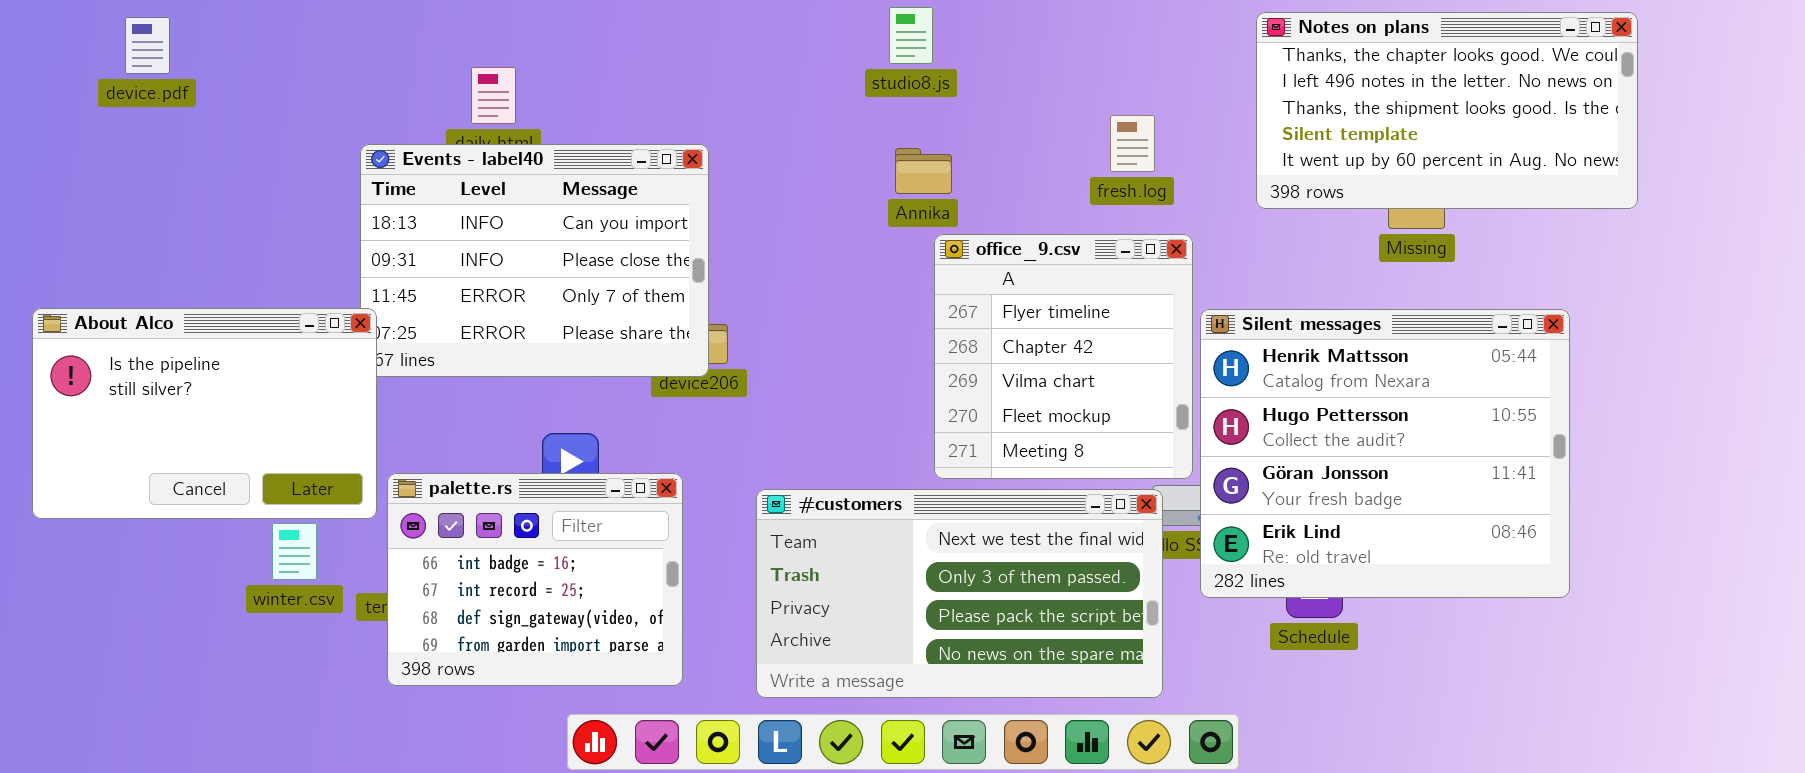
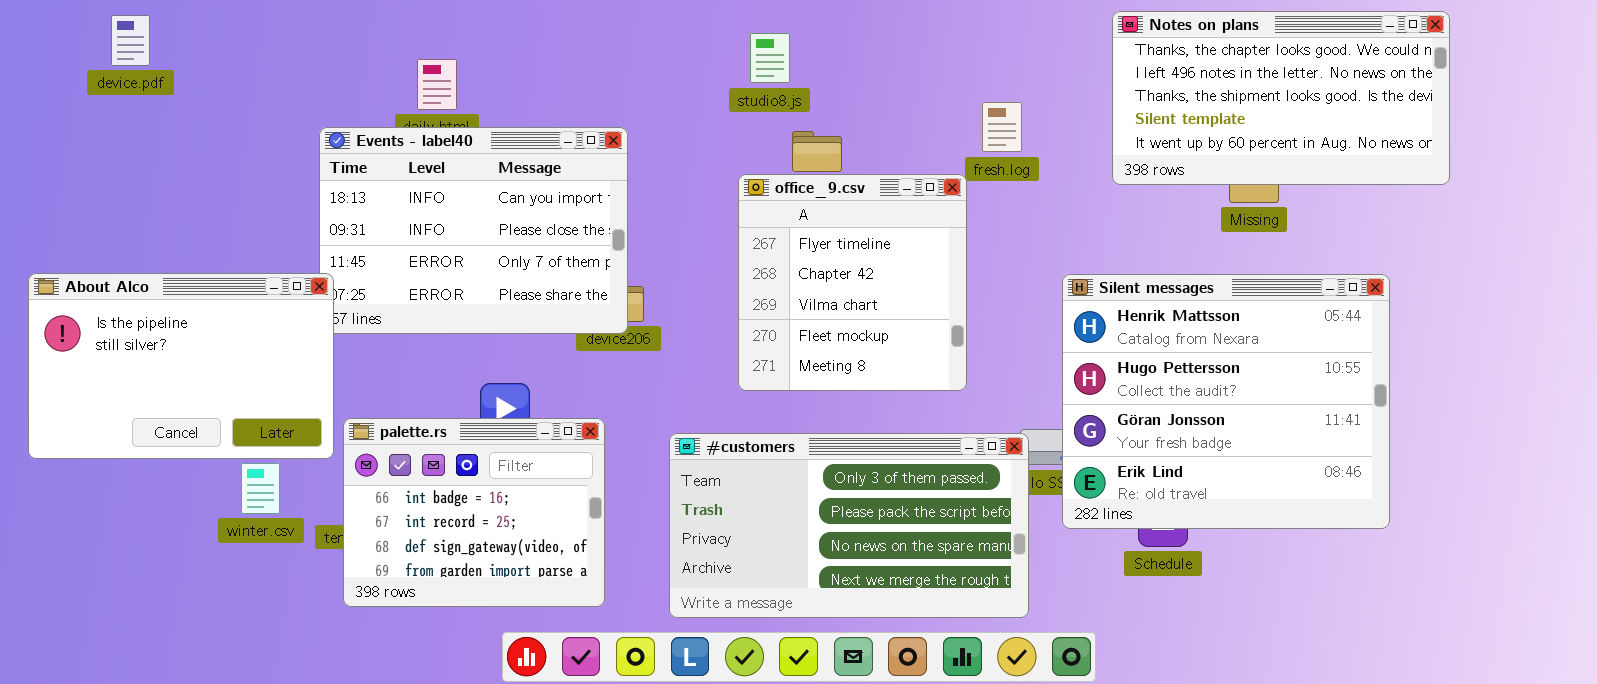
studio8.js: [889,7,933,64] -> [750,33,790,83], moved
office_9.csv: [934,234,1193,479] -> [738,174,967,391], moved
#customers: [756,489,1163,698] -> [669,433,1029,618], scrolled down 1 row

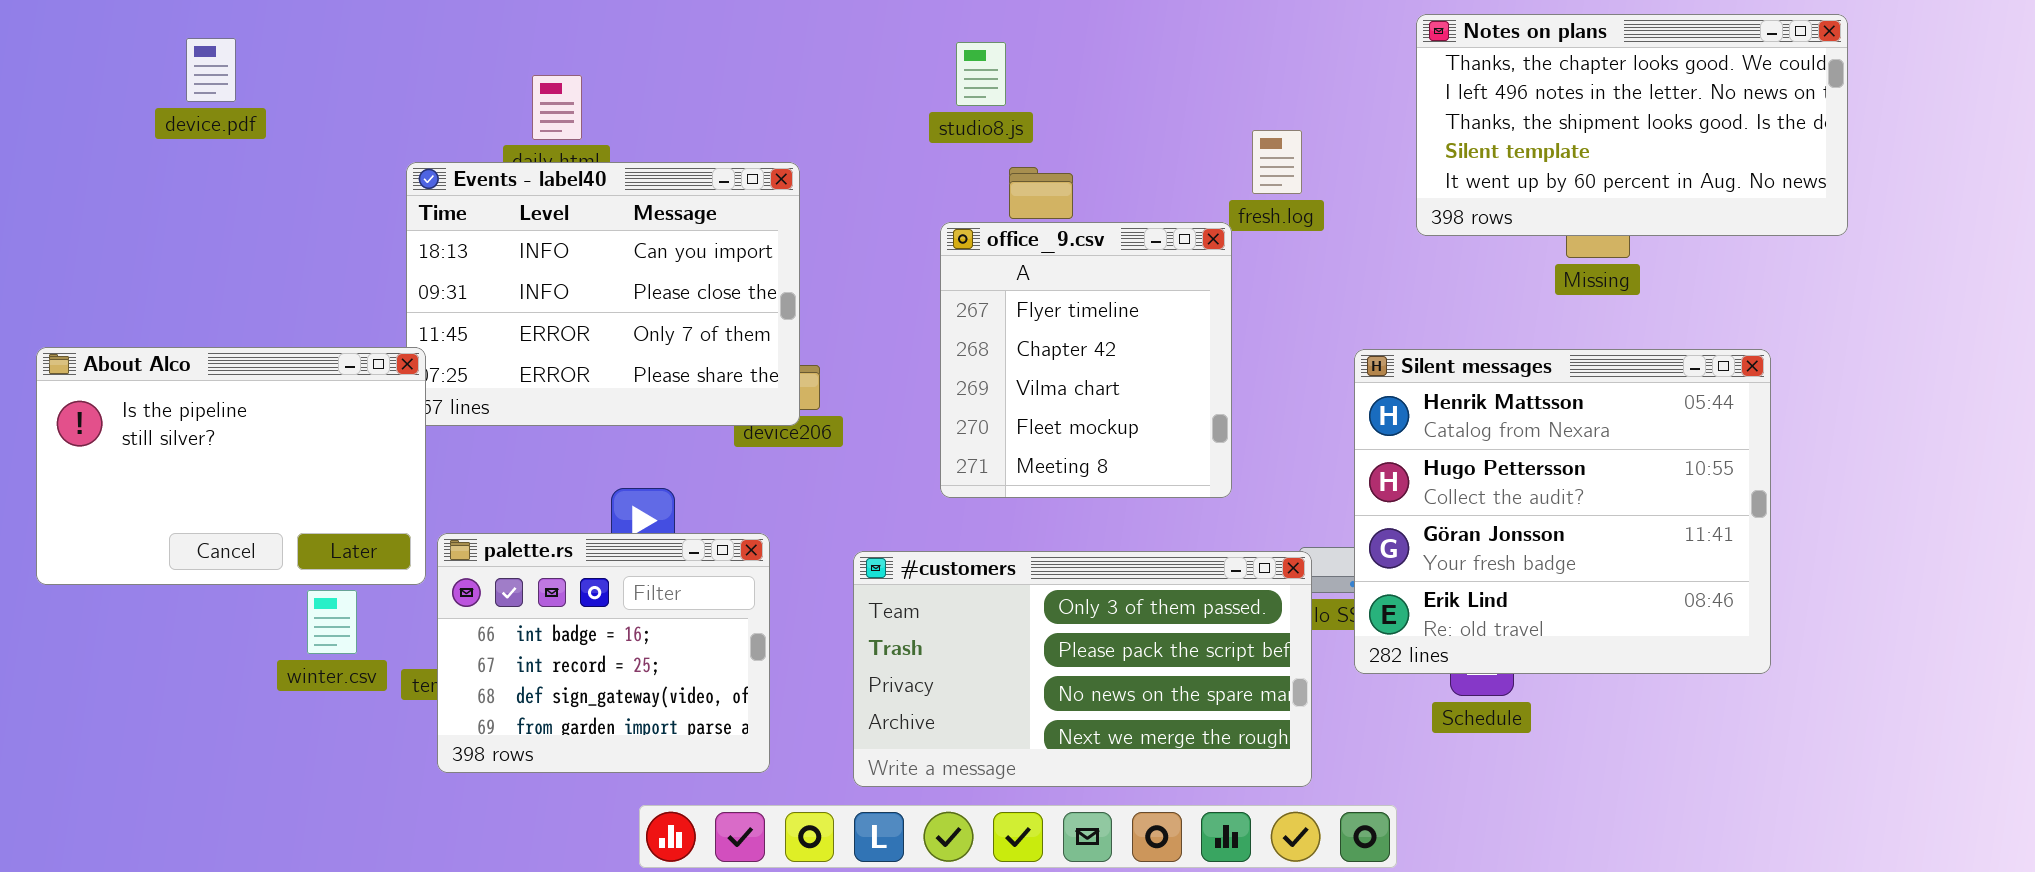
device.pdf: [111,15,150,66] -> [186,38,236,102], moved

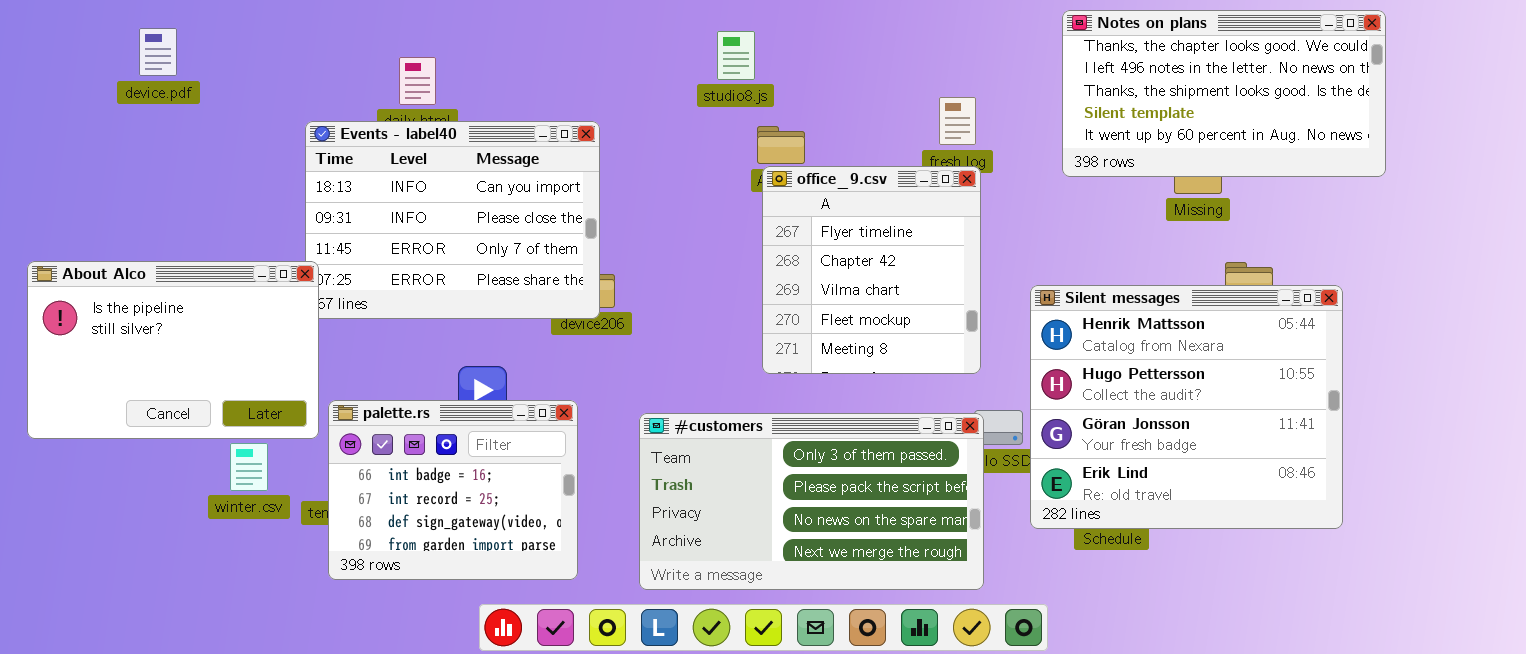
office_9.csv: [940,222,1232,498] -> [762,166,981,374], moved
Silent messages: [1354,349,1771,674] -> [1030,285,1343,529], moved

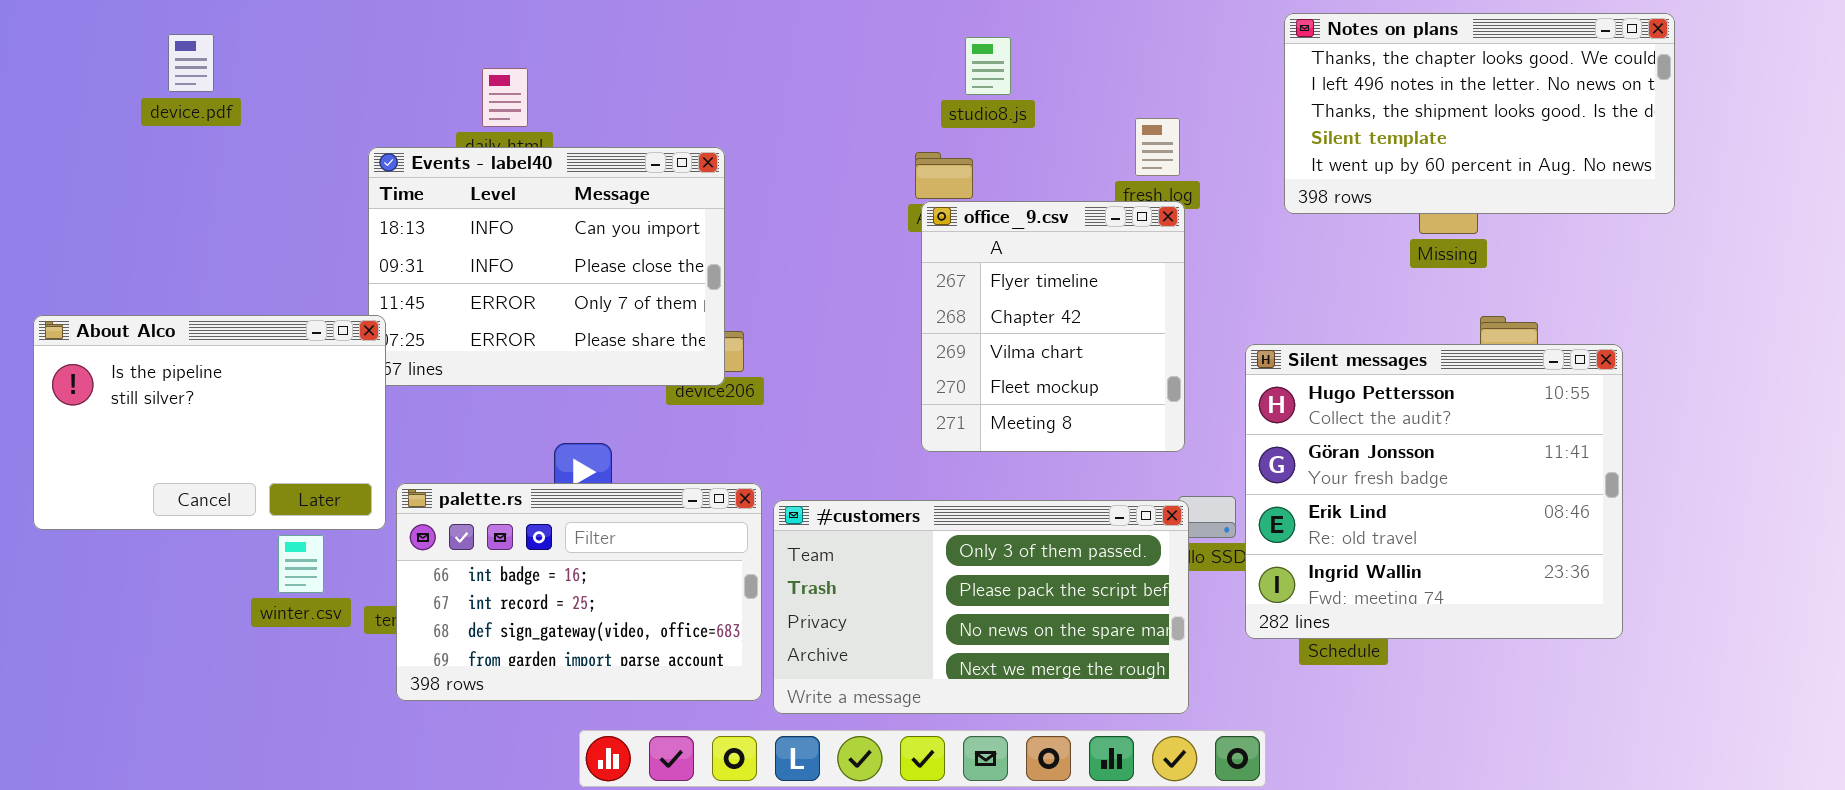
studio8.js: [717,31,755,80] -> [965,37,1011,95], moved
Silent messages: [1030,285,1343,529] -> [1245,344,1623,639], scrolled down 1 row
palette.rs: [328,400,578,580] -> [396,483,762,701], resized

